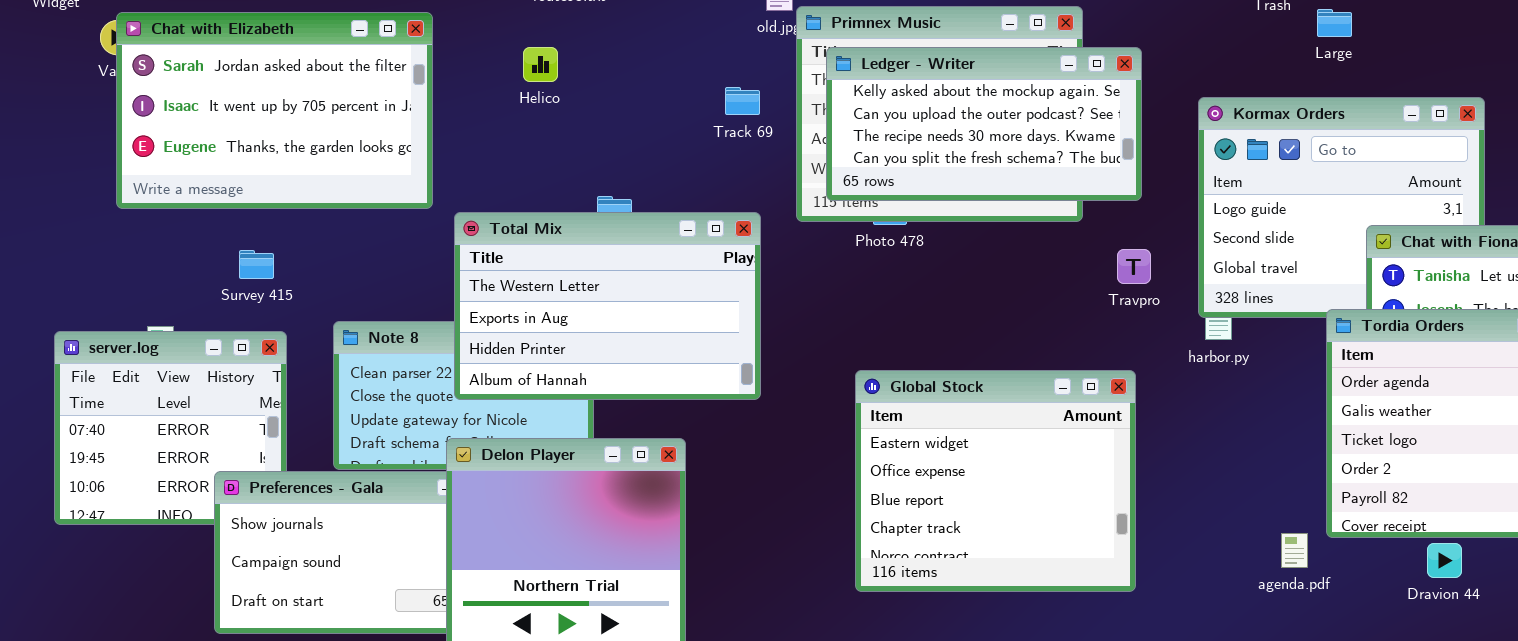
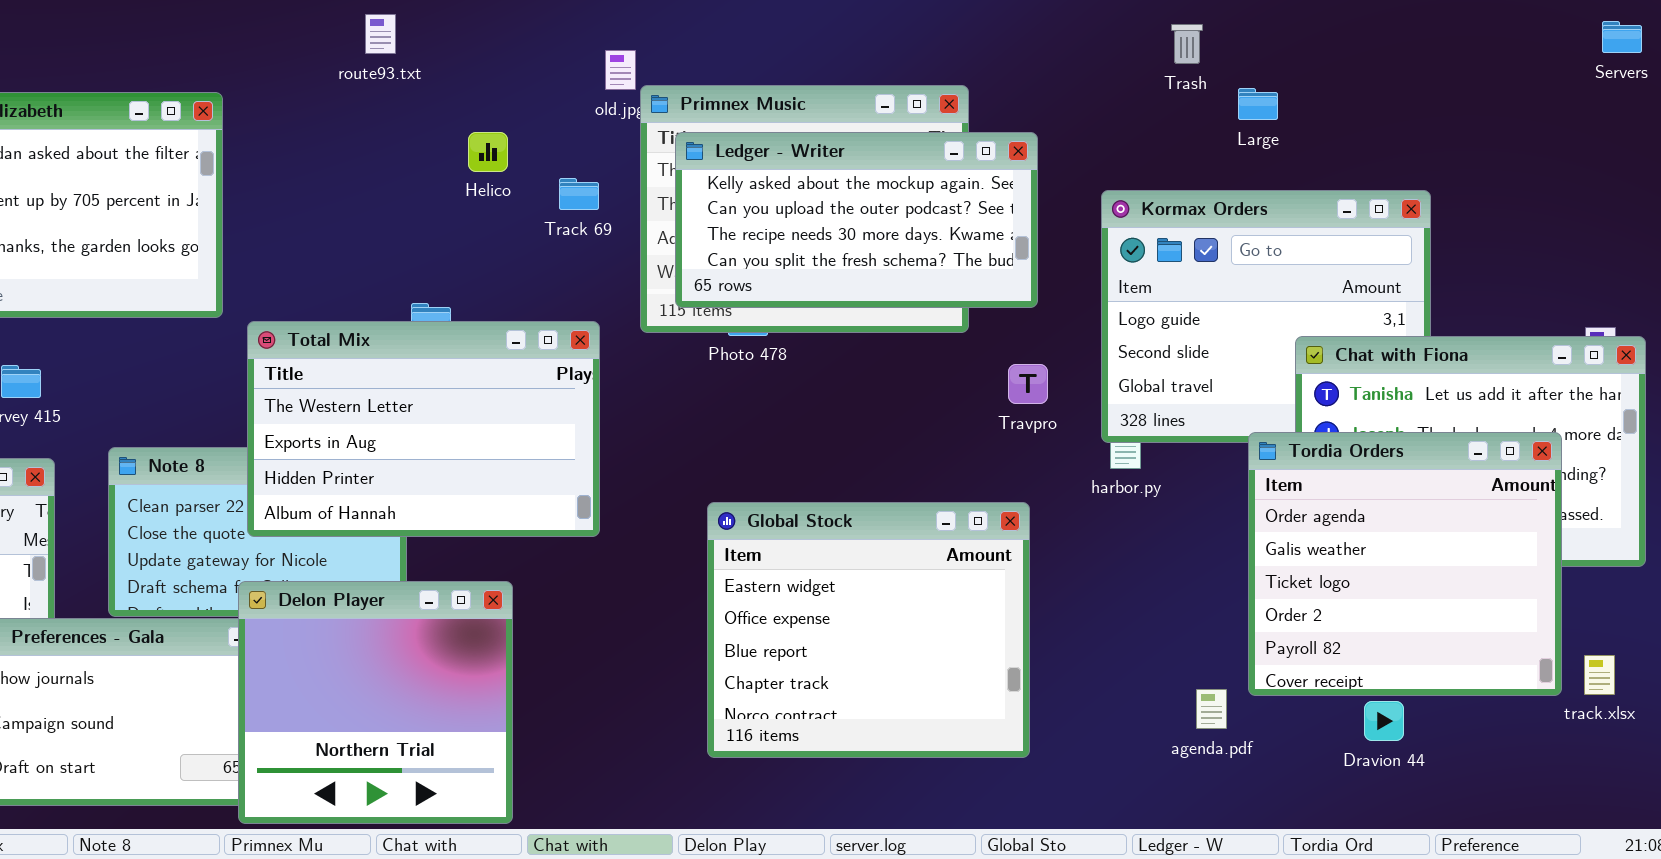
Helico: [523,47,558,82] -> [468,132,508,172], moved

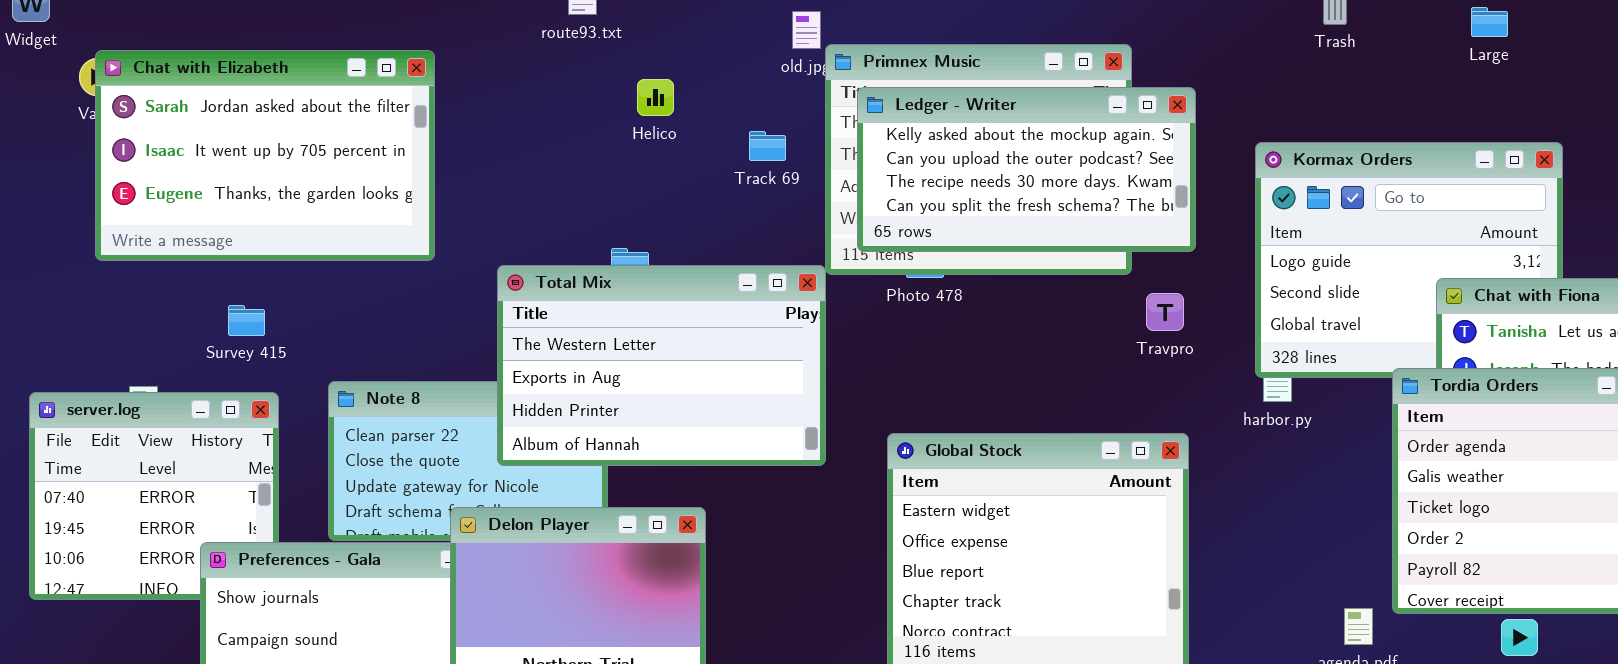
Large: [1238,88,1278,120] -> [1471,7,1508,37], moved
Helico: [468,132,508,172] -> [637,79,674,116], moved
Total Mix: [247,321,600,537] -> [497,265,826,466], moved
Travpro: [1008,364,1048,404] -> [1146,293,1184,331], moved

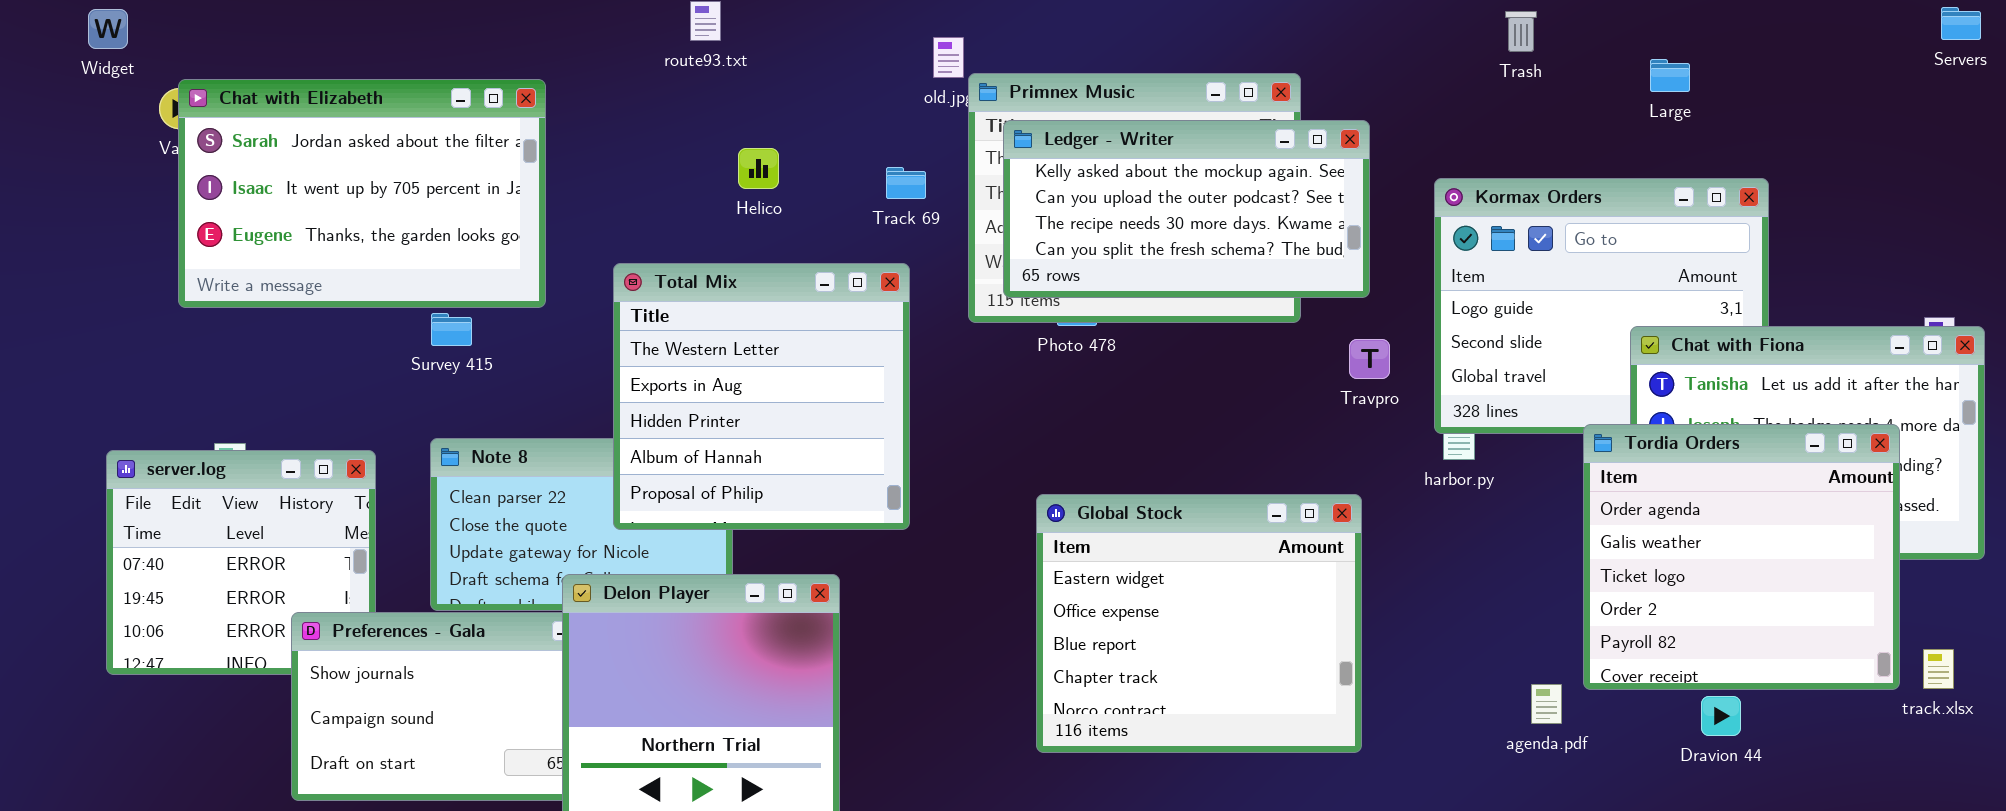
Large: [1471,7,1508,37] -> [1650,59,1690,92], moved
Helico: [637,79,674,116] -> [738,148,779,189], moved
Total Mix: [497,265,826,466] -> [613,263,910,530], resized
Travpro: [1146,293,1184,331] -> [1349,339,1390,379], moved
Survey 415: [228,305,265,336] -> [431,313,472,346], moved

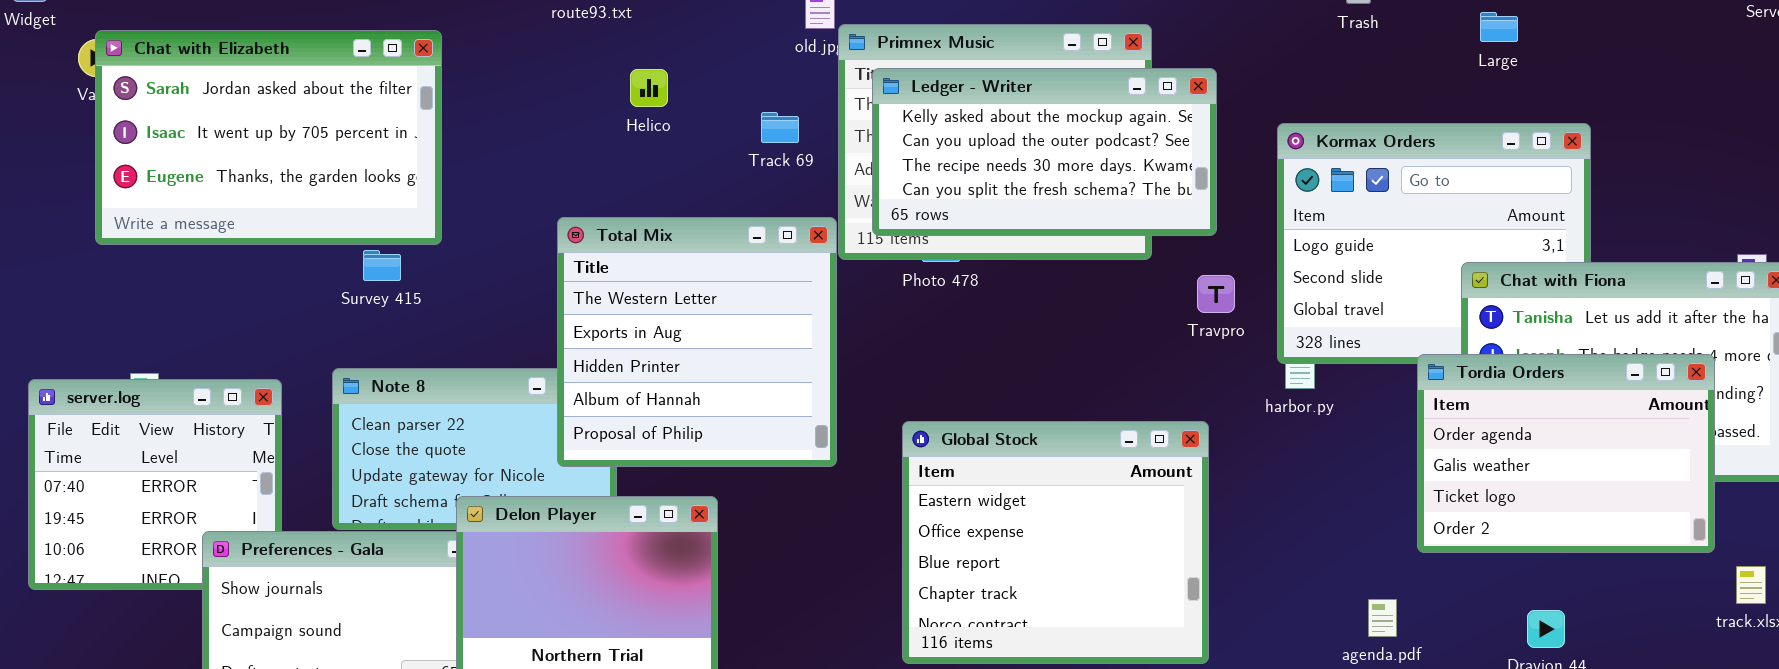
Helico: [738,148,779,189] -> [630,69,668,107], moved
Total Mix: [613,263,910,530] -> [557,217,837,467], moved
Survey 415: [431,313,472,346] -> [363,250,401,281], moved
Tordia Orders: [1583,424,1900,690] -> [1417,354,1715,553], resized

